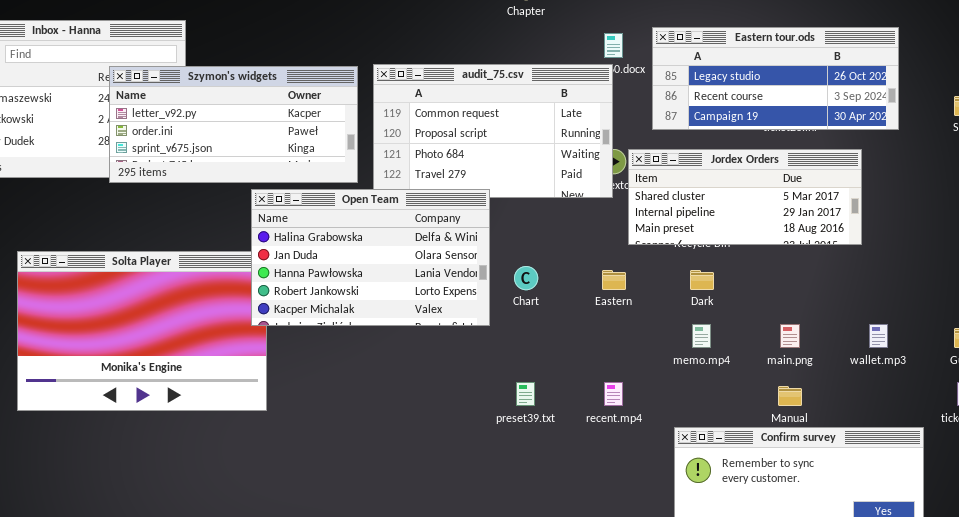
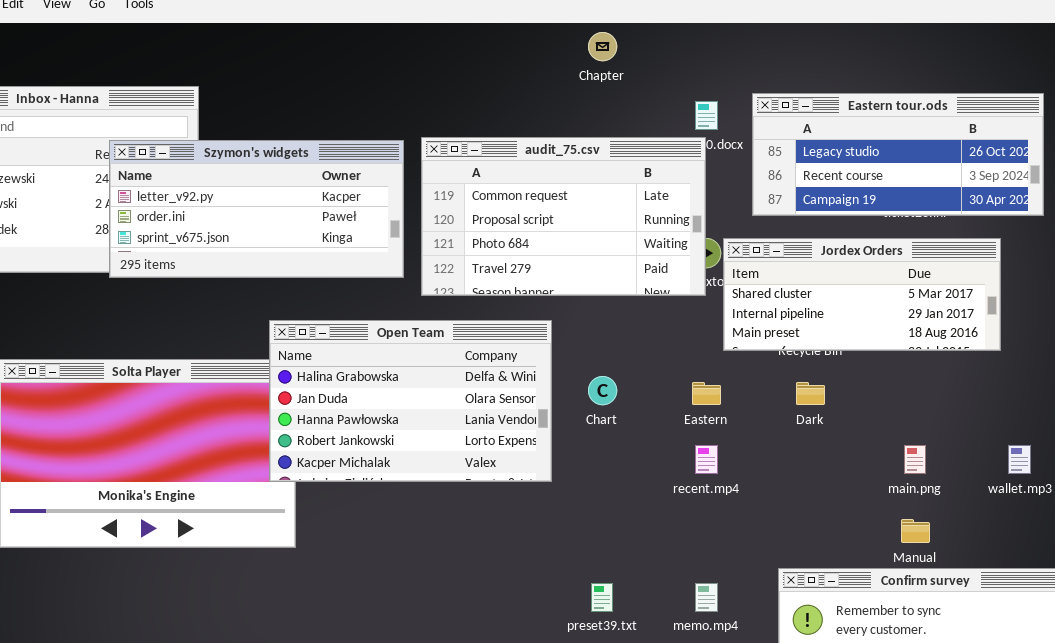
Open Team: [251,189,490,326] -> [269,320,552,482], moved
memo.mp4: [692,324,711,348] -> [695,583,718,612], moved
preset39.txt: [516,382,535,406] -> [591,583,613,612], moved
recent.mp4: [604,382,623,406] -> [695,445,718,474], moved

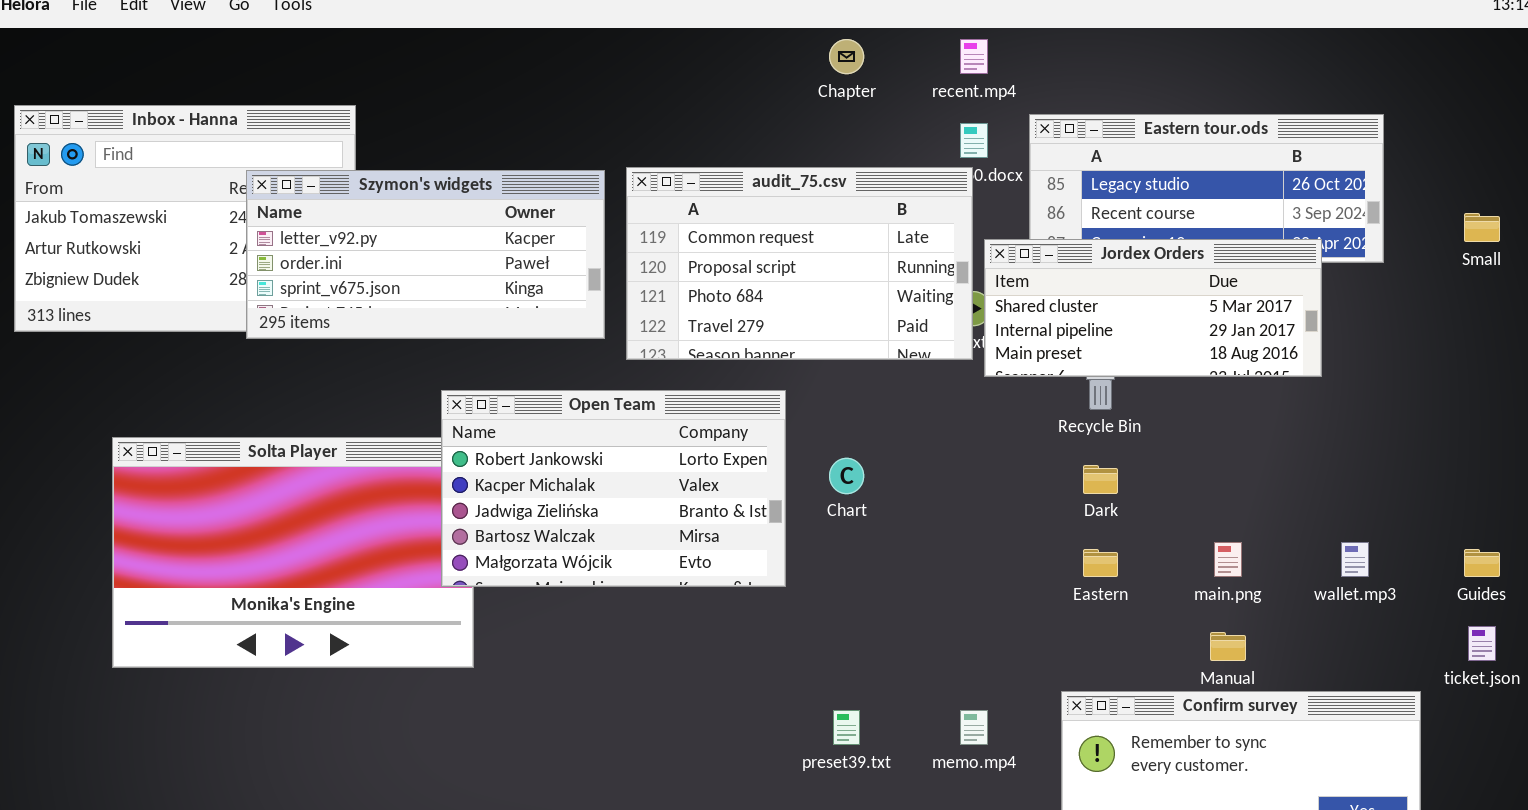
Jordex Orders: [723,238,1001,351] -> [984,239,1322,377], moved
Open Team: [269,320,552,482] -> [441,390,786,587], scrolled down 3 rows
Eastern: [692,382,721,405] -> [1083,549,1118,577], moved
recent.mp4: [695,445,718,474] -> [960,39,988,74], moved

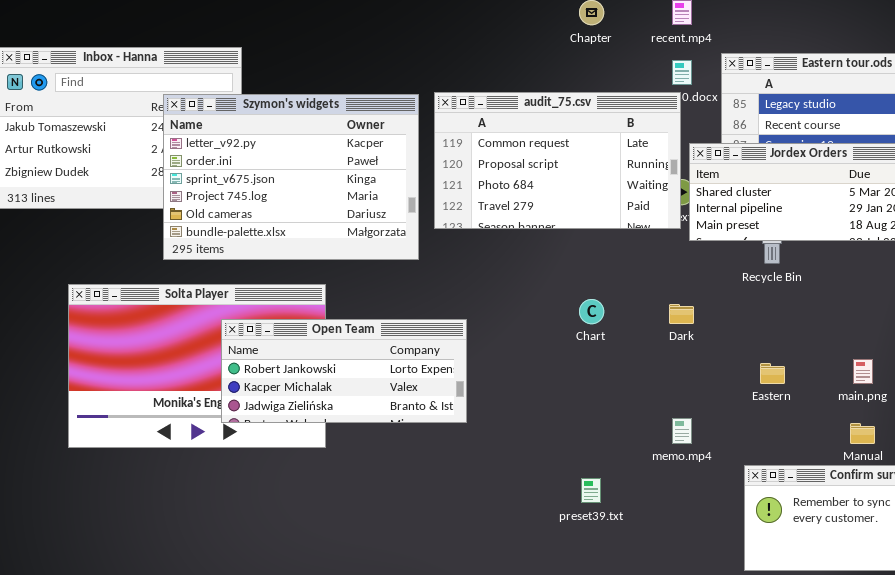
Szymon's widgets: [246,170,605,339] -> [163,94,419,260], resized
Open Team: [441,390,786,587] -> [221,319,467,423], moved, resized
Dark: [1083,465,1118,494] -> [669,304,694,324], moved
memo.mp4: [960,710,988,745] -> [672,418,692,444], moved

